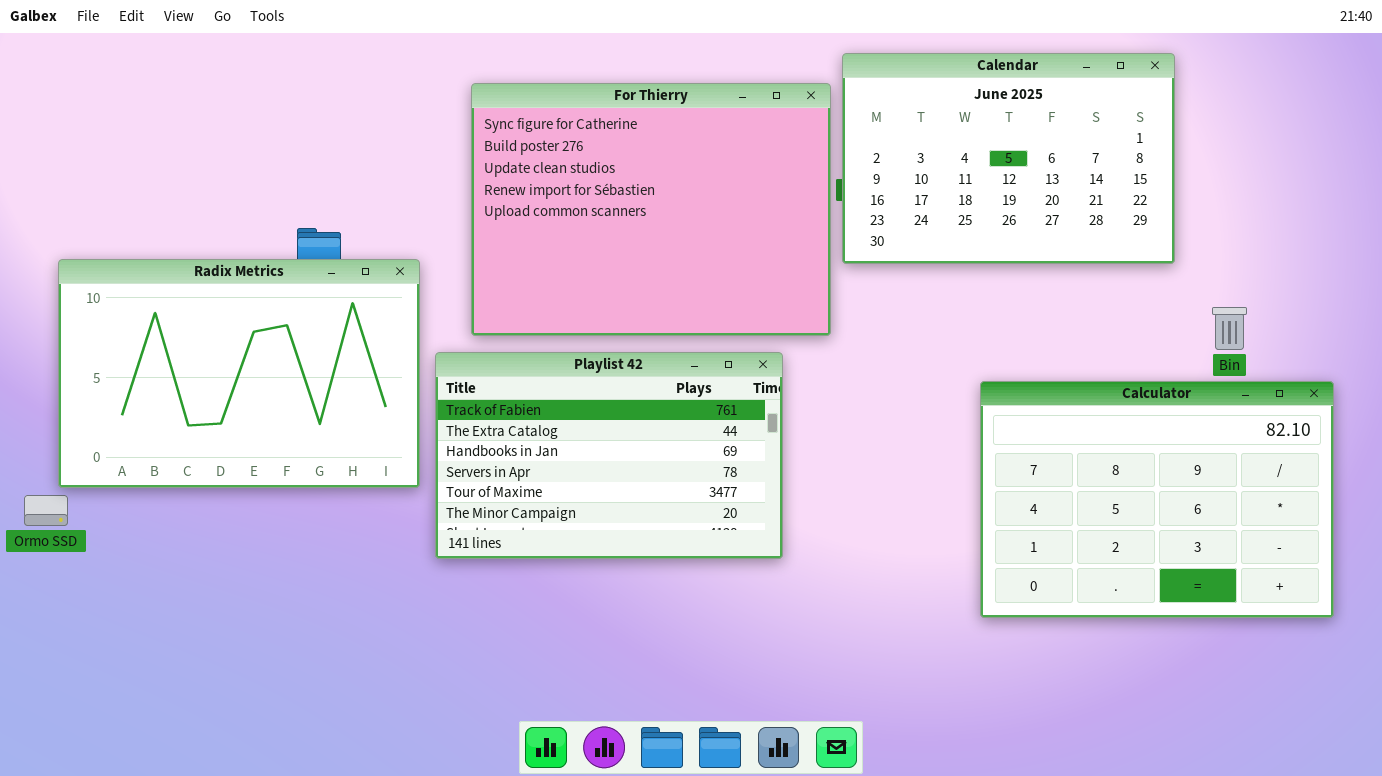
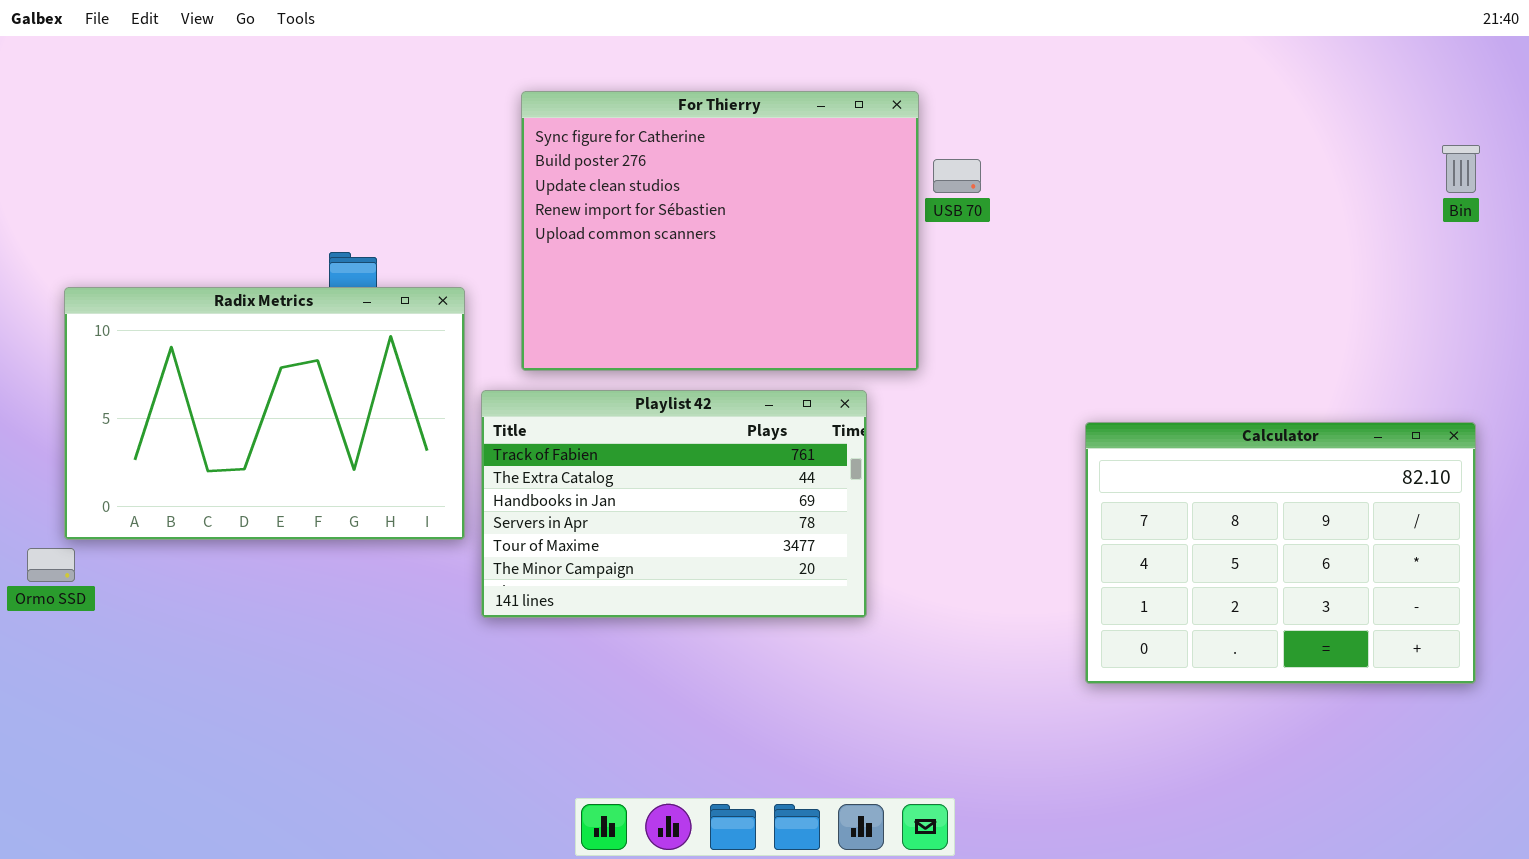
Calendar: [842,53,1175,264] -> none, closed
Bin: [1212,307,1247,350] -> [1442,145,1480,193], moved

